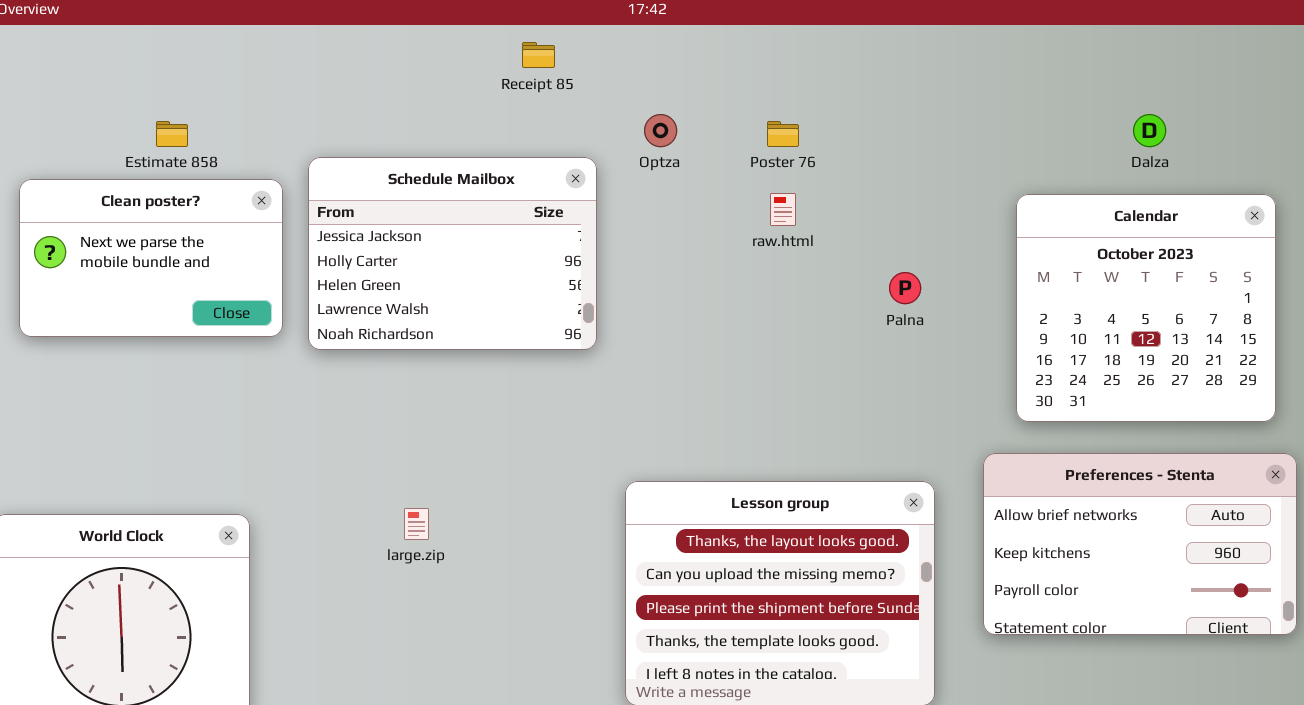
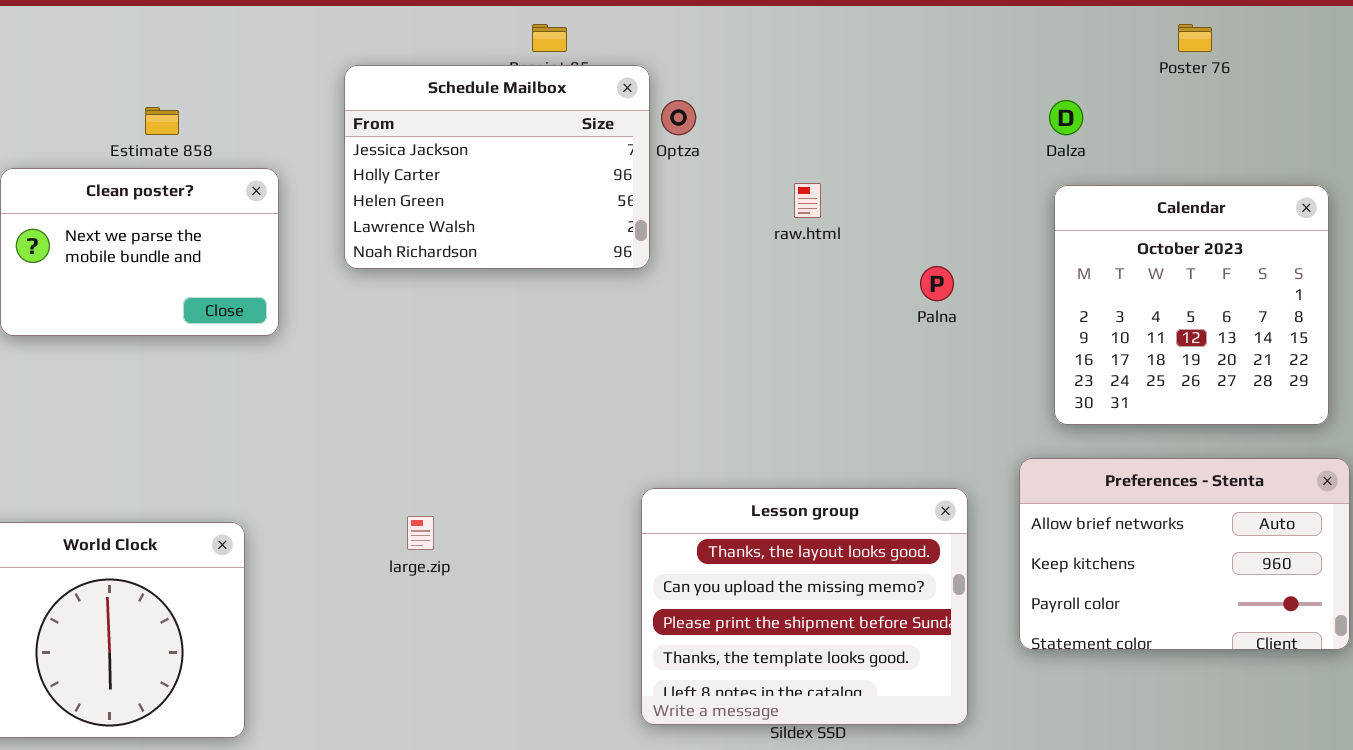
Dalza: [1133,114,1166,147] -> [1049,100,1083,135], moved
Poster 76: [767,121,799,147] -> [1178,24,1212,52], moved
Schedule Mailbox: [308,157,597,350] -> [344,65,650,269], moved

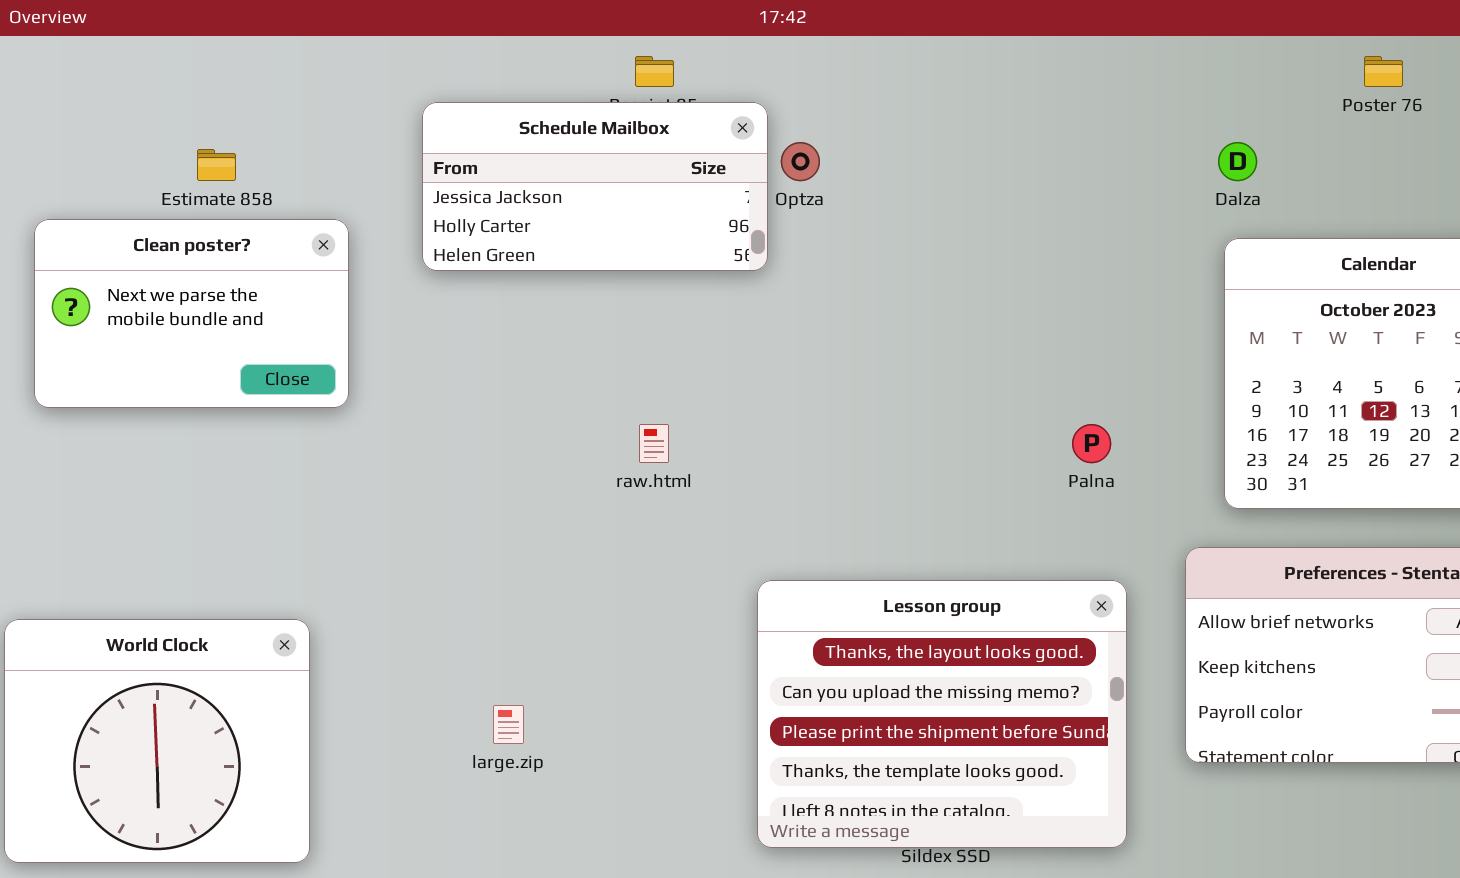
Schedule Mailbox: [344,65,650,269] -> [422,102,768,271], resized
raw.html: [794,183,821,218] -> [639,424,669,463], moved
Palna: [920,266,954,301] -> [1072,424,1111,463], moved
large.zip: [407,516,434,550] -> [493,705,524,744], moved

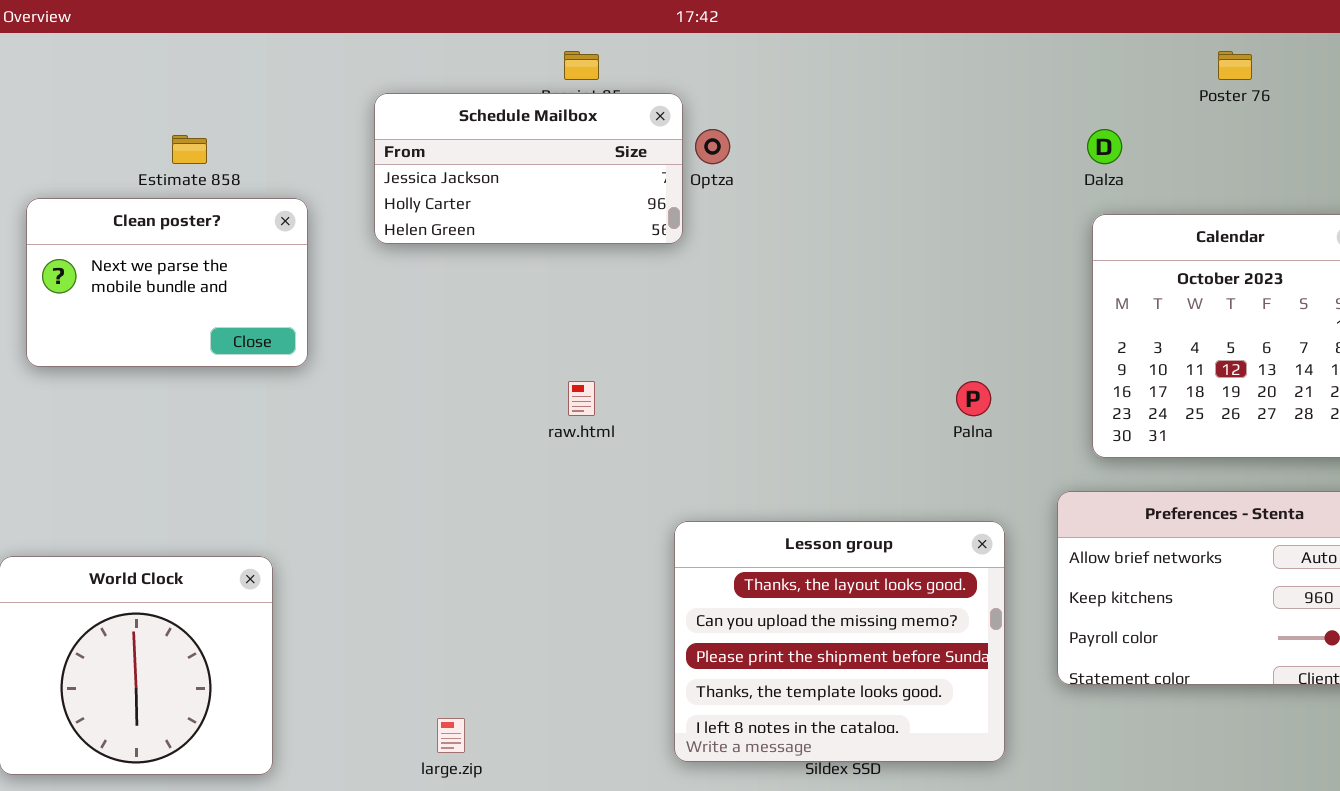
large.zip: [493,705,524,744] -> [437,718,465,753], moved

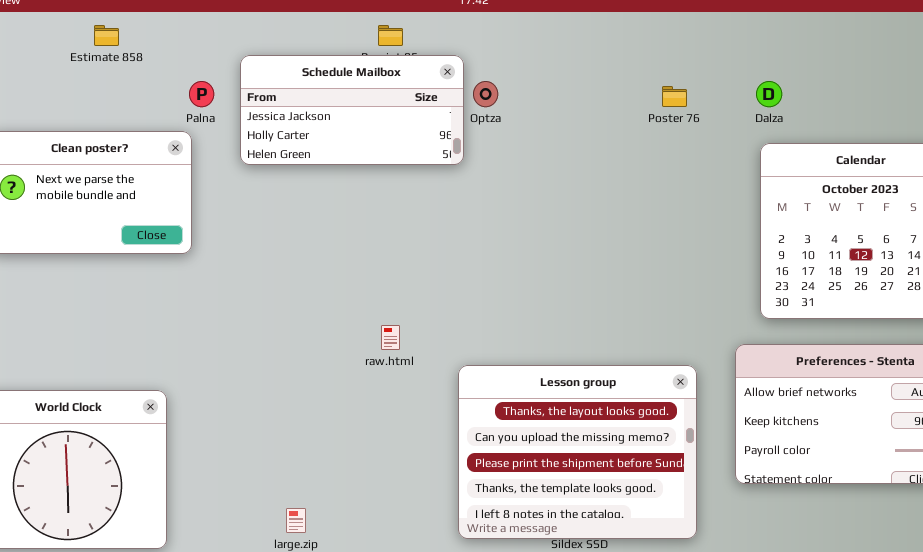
Poster 76: [1218,51,1252,80] -> [662,86,687,107], moved
Estimate 858: [172,135,207,164] -> [94,25,119,46], moved
raw.html: [568,381,595,416] -> [381,325,400,350], moved
Palna: [956,381,991,416] -> [189,81,214,107], moved

